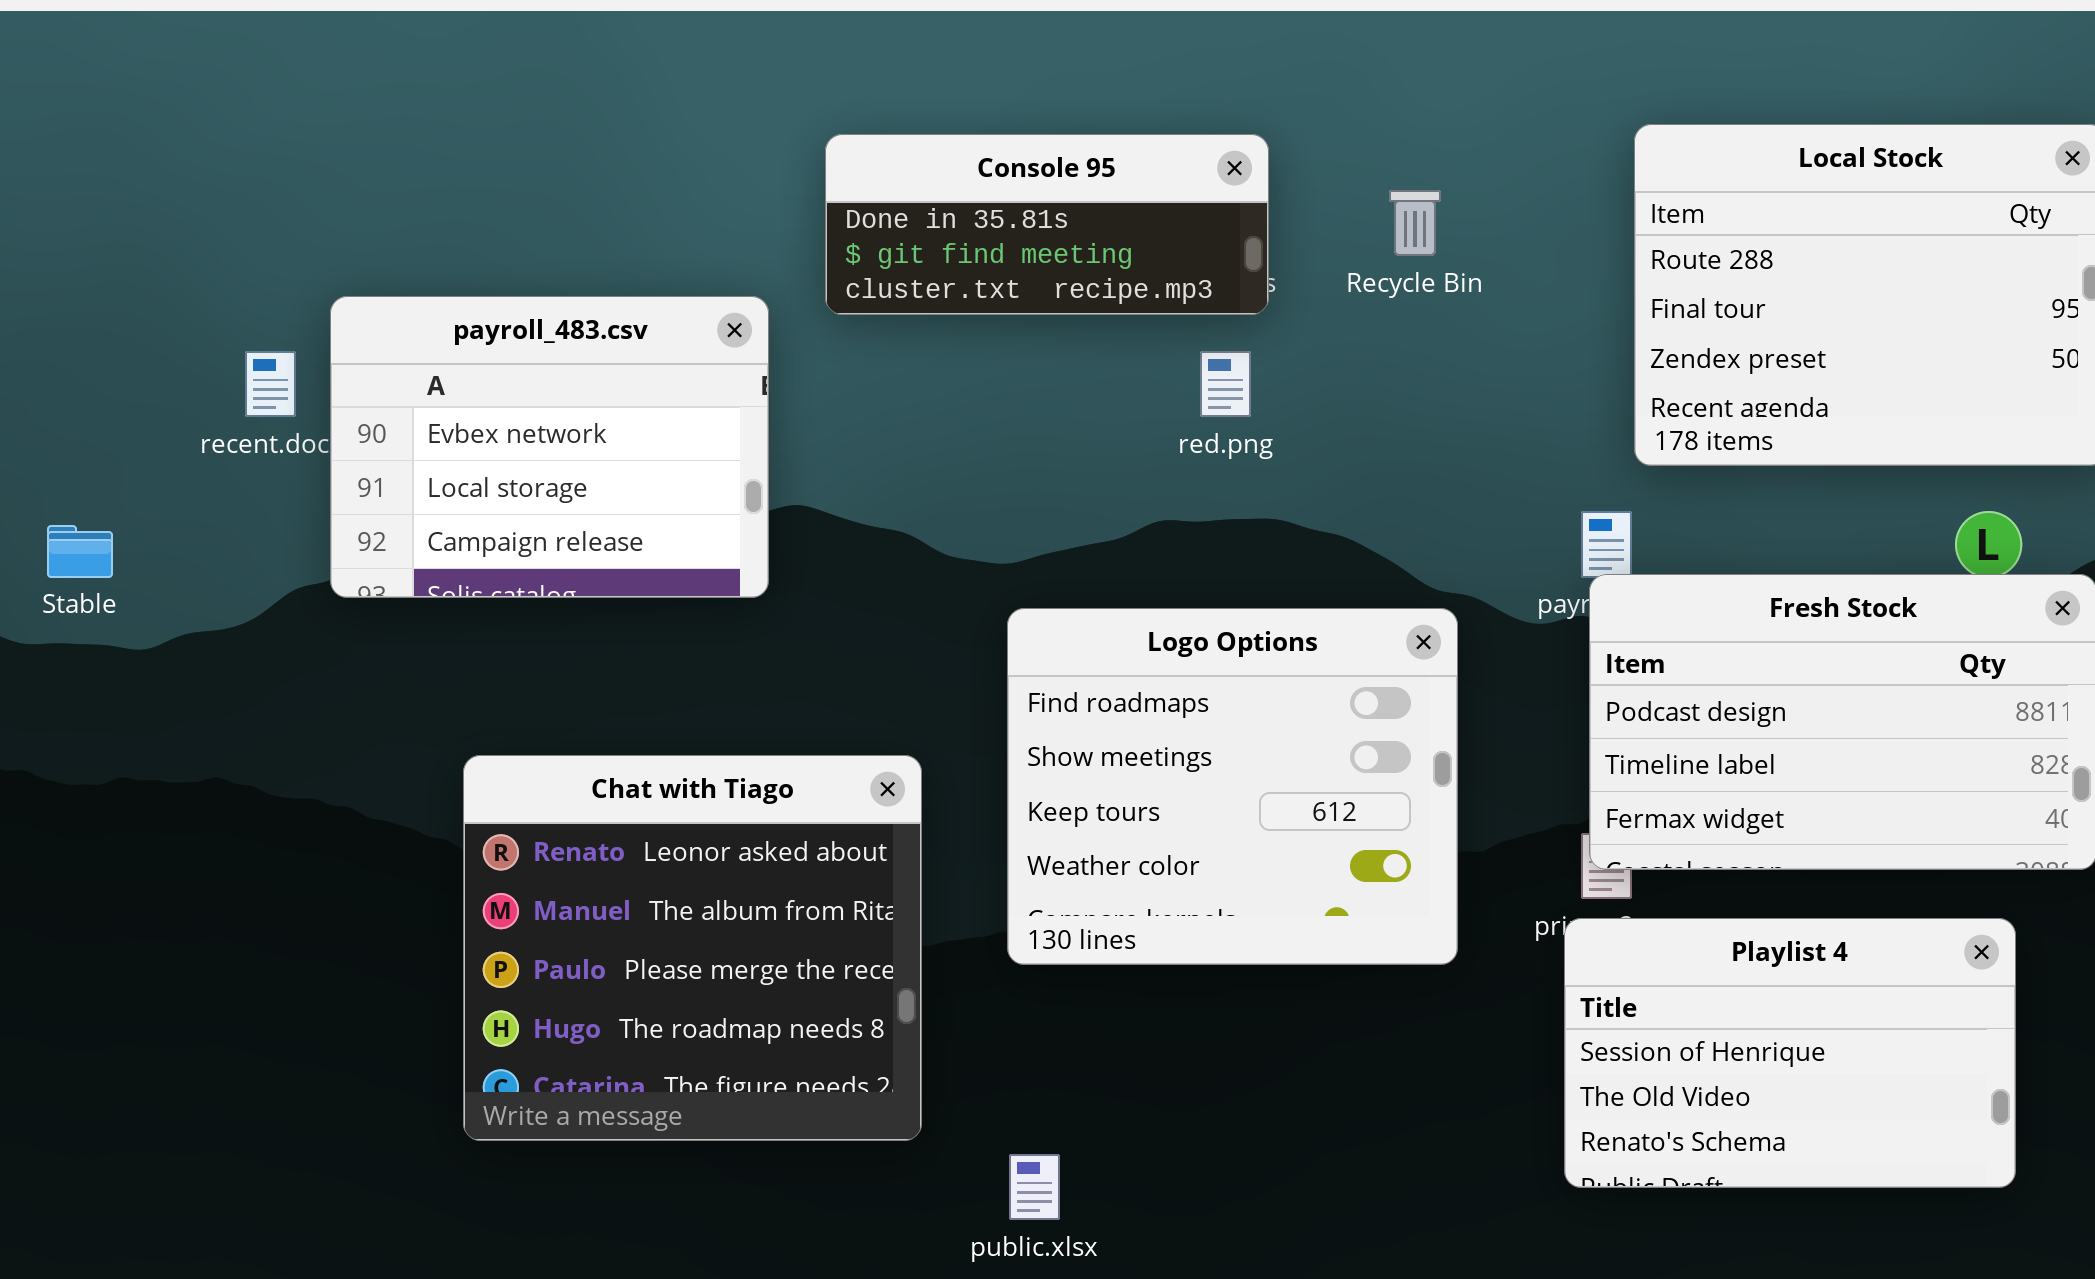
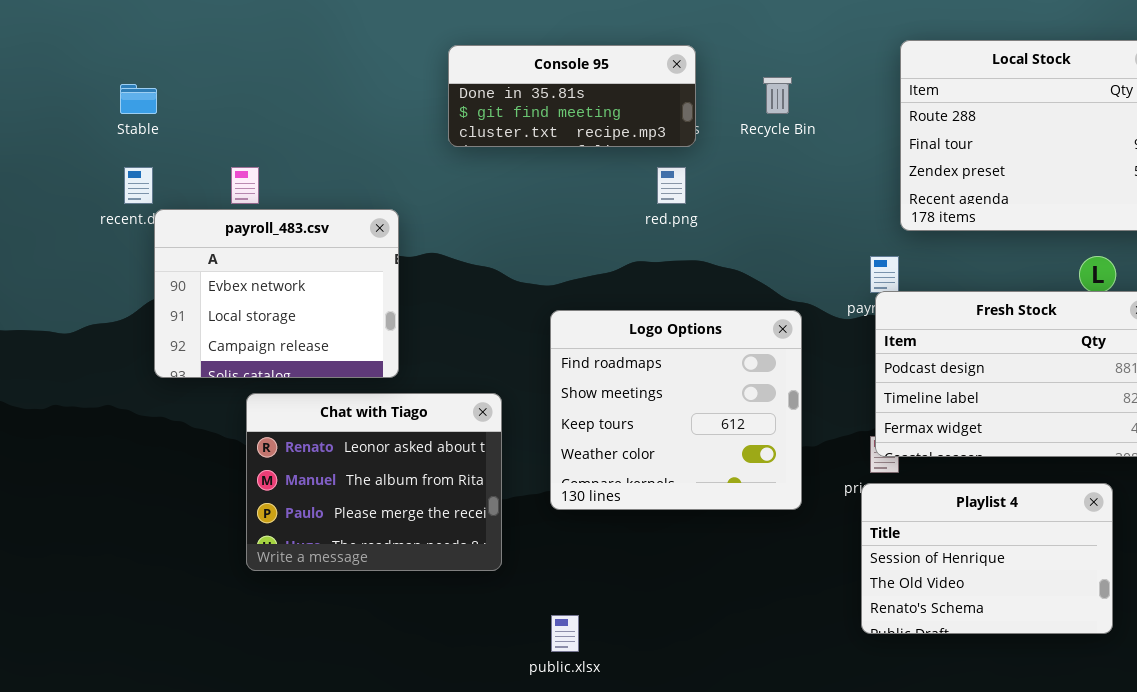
payroll_483.csv: [330,296,769,598] -> [154,209,399,378], moved
Stable: [47,525,113,578] -> [120,84,157,114], moved
Chat with Tiago: [463,755,922,1141] -> [246,393,502,571], resized

